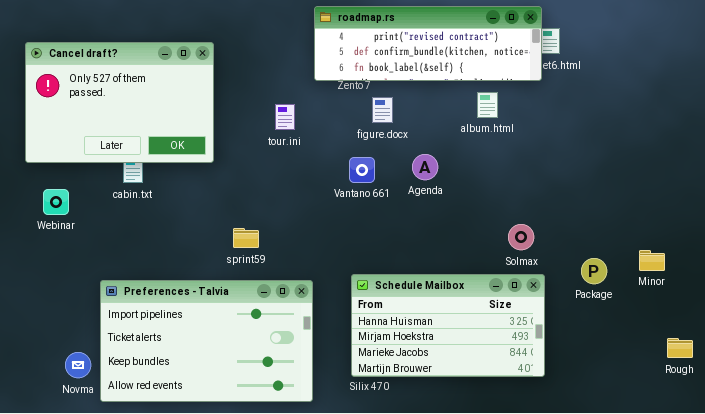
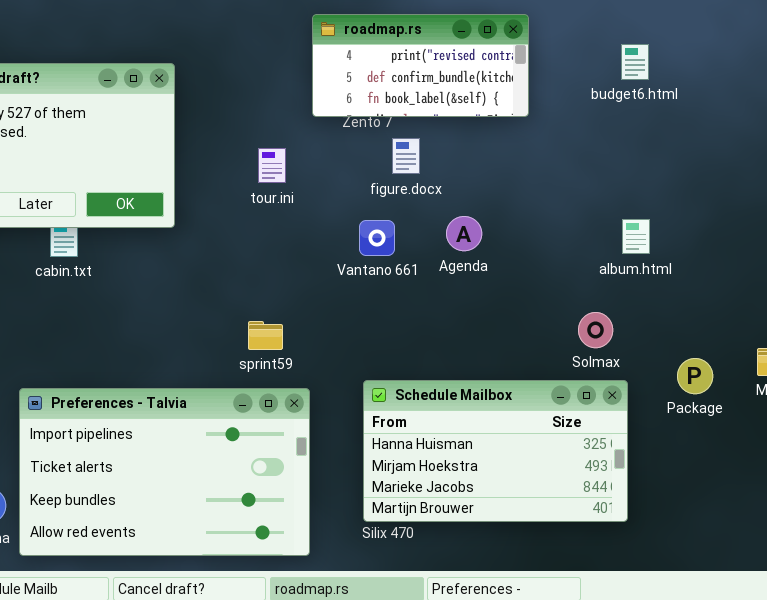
roadmap.rs: [314,6,542,81] -> [312,14,529,117], resized
album.html: [477,92,498,118] -> [622,219,650,254], moved
sprint59: [233,228,259,248] -> [248,321,283,350], moved

